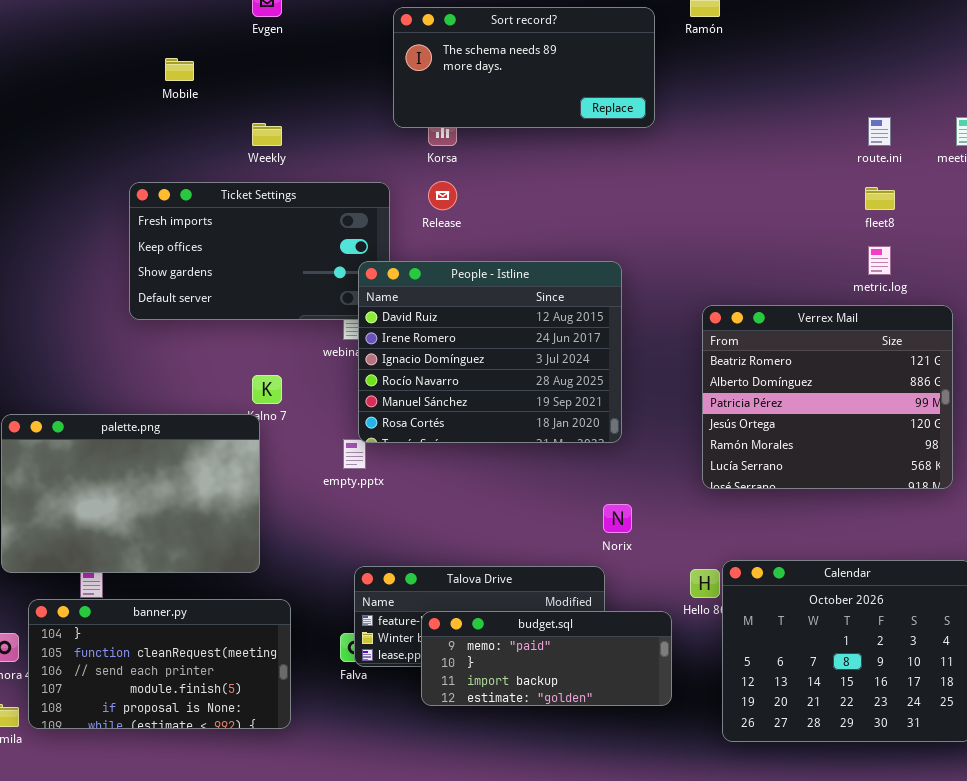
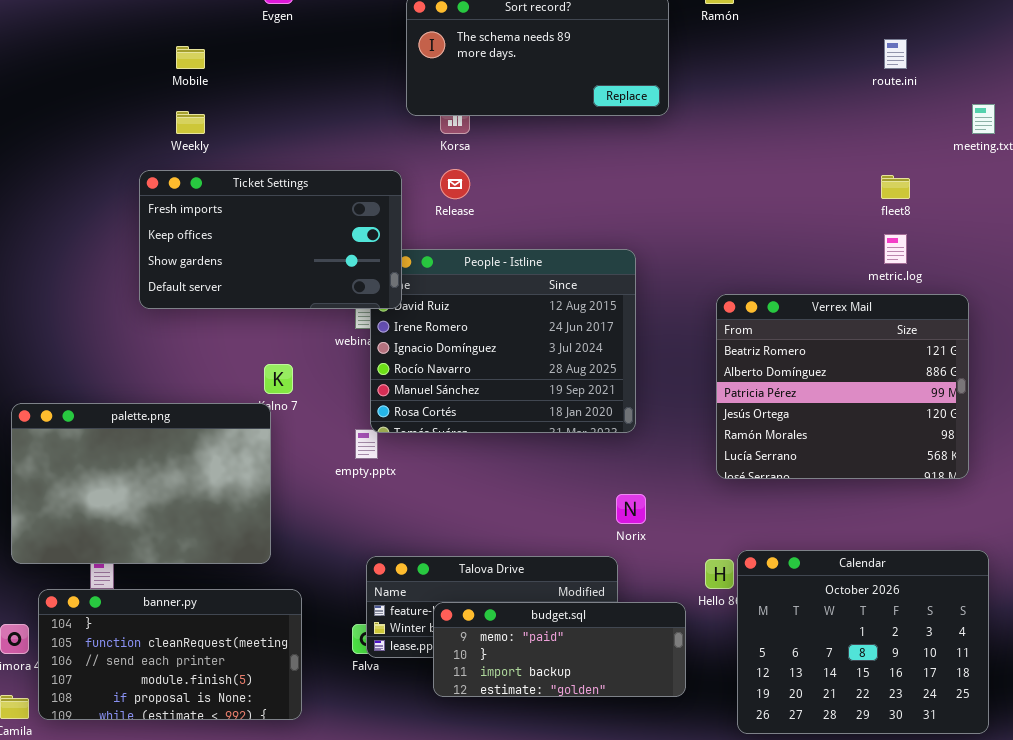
route.ini: [868,117,891,146] -> [884,39,907,69], moved
Weekly: [252,123,282,146] -> [176,111,205,134], moved
Ticket Settings: [129,182,390,320] -> [139,170,402,309], raised

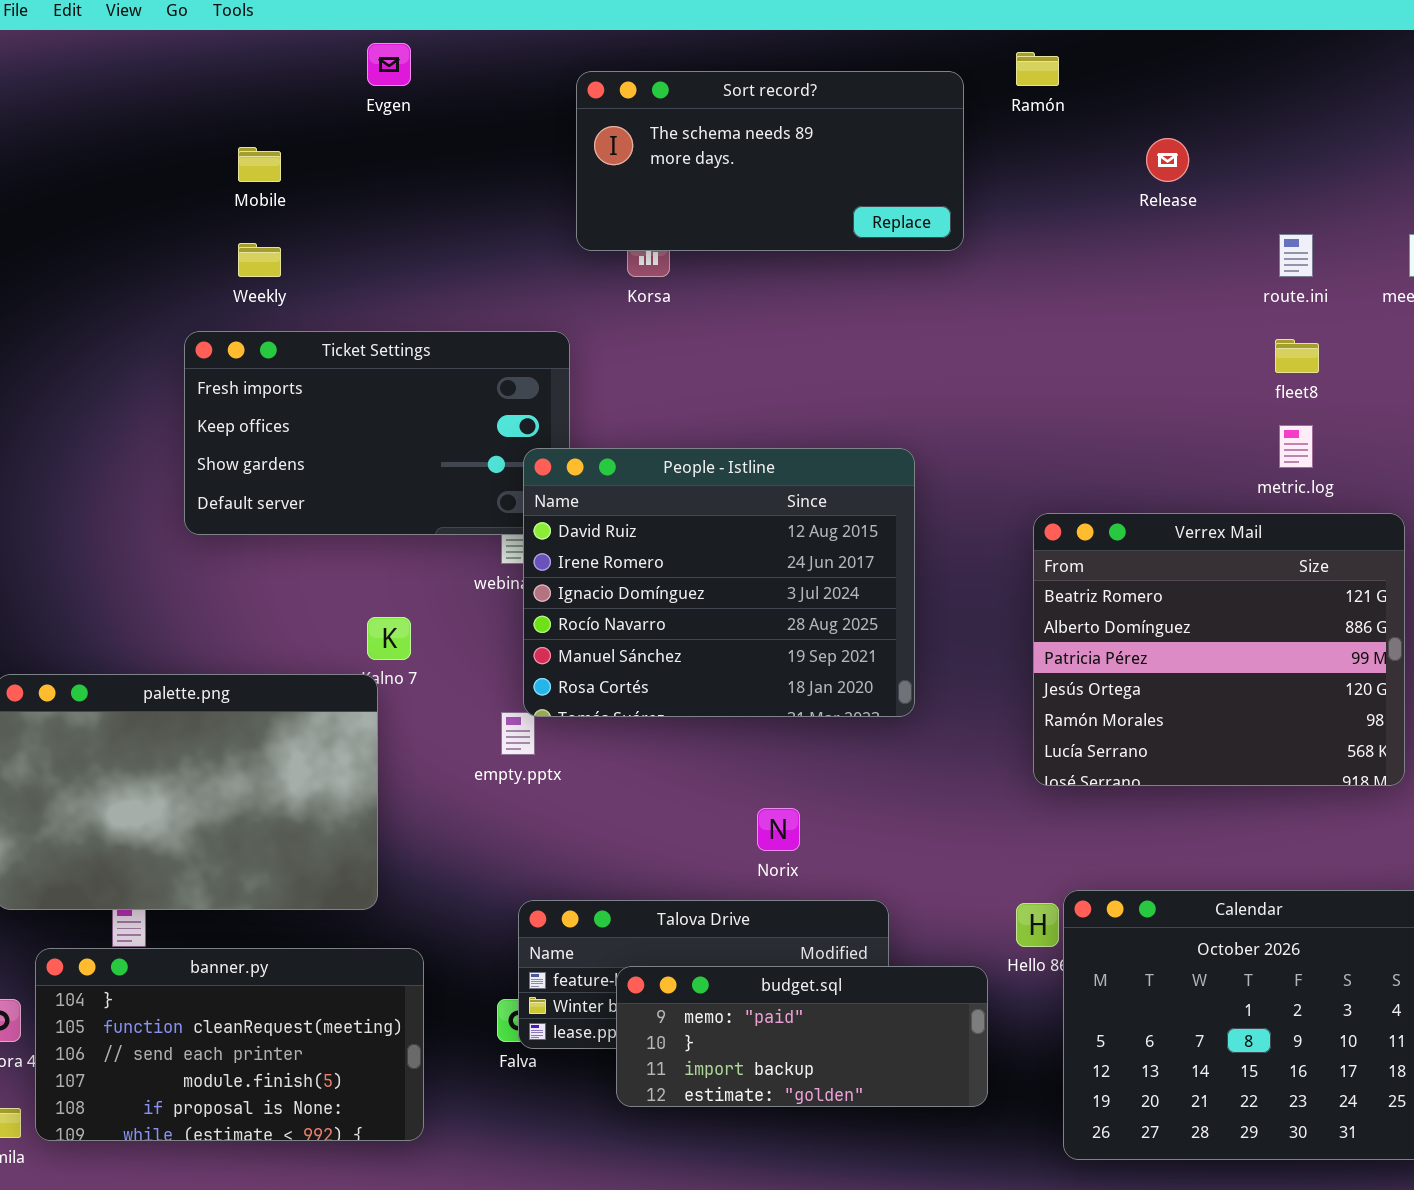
route.ini: [884,39,907,69] -> [1279,234,1313,277], moved
Release: [440,169,470,199] -> [1146,138,1189,182], moved
People - Istline: [370,249,636,433] -> [523,448,915,717], raised
Norix: [616,494,646,524] -> [757,808,800,851], moved

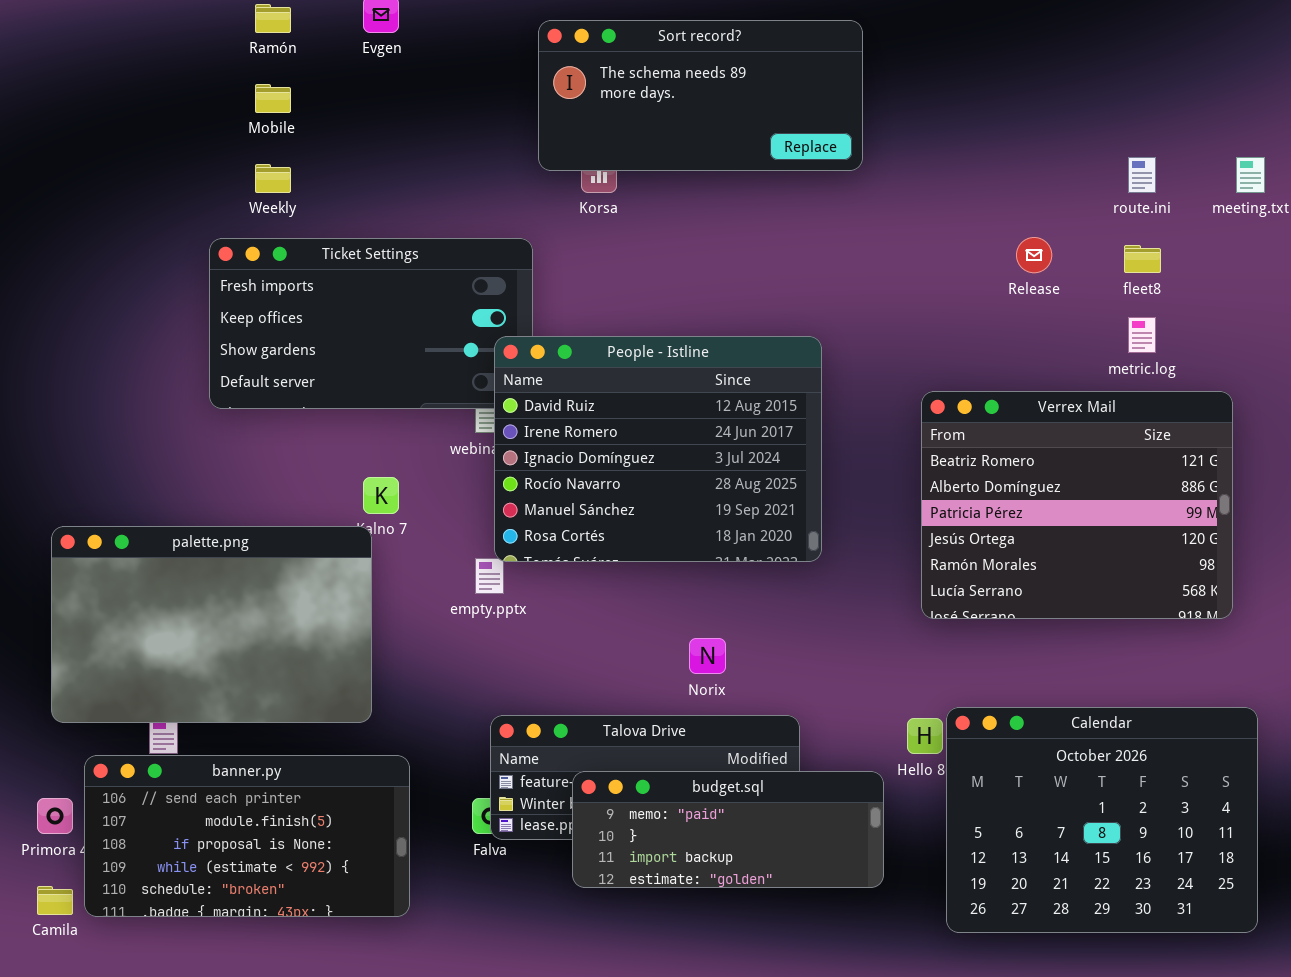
Ramón: [1016,52,1059,86] -> [255,4,291,33], moved
Release: [1146,138,1189,182] -> [1016,237,1052,273], moved
banner.py: [35,948,424,1141] -> [84,755,410,917], scrolled down 2 rows

